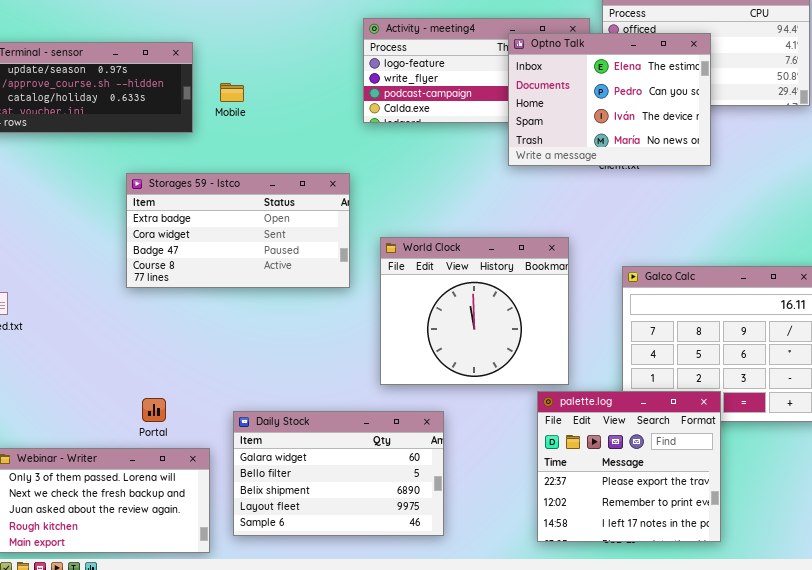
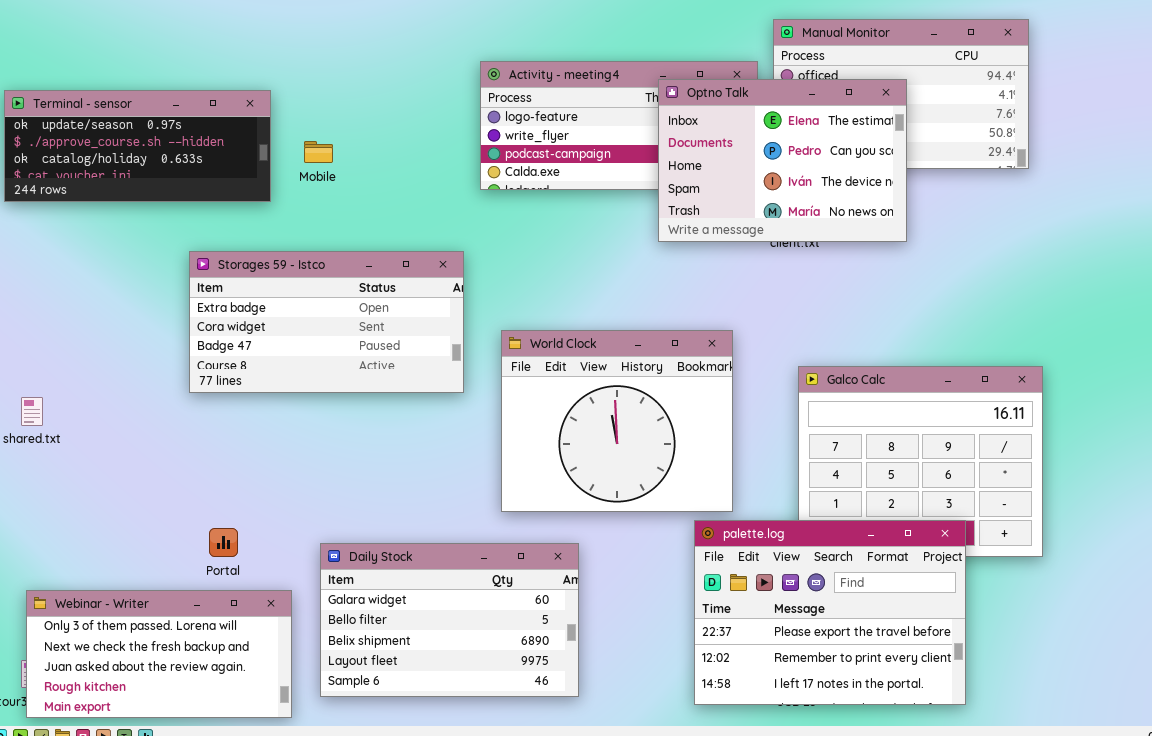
palette.log: [537,391,721,542] -> [694,520,966,705], resized

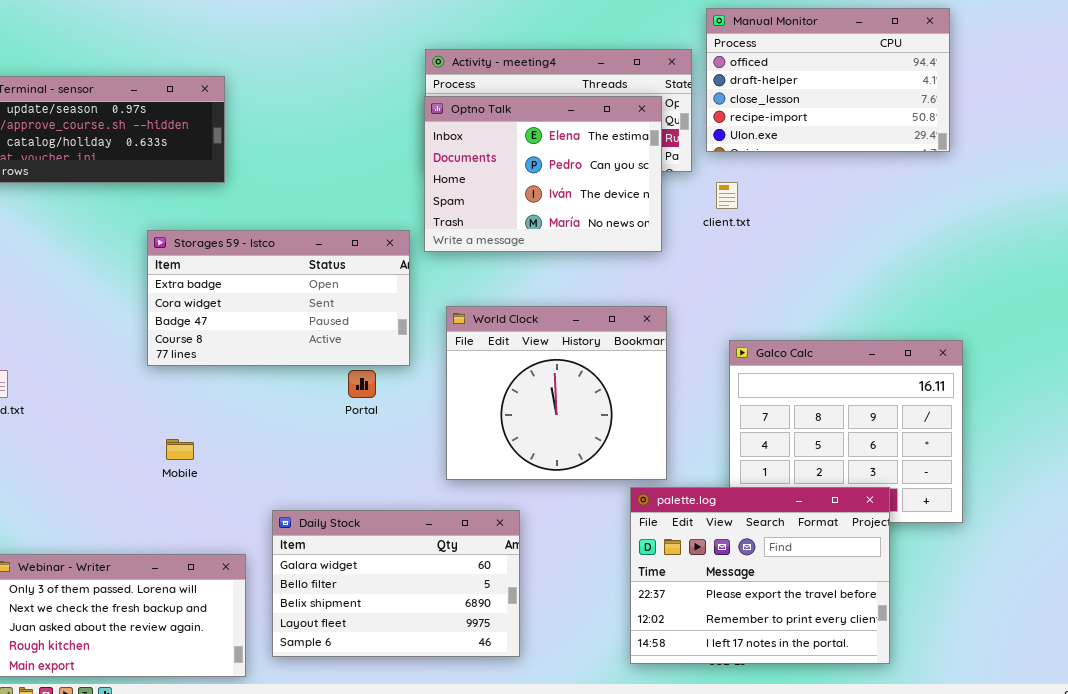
Optno Talk: [658,79,907,242] -> [424,96,662,252], moved
Mobile: [304,141,333,163] -> [166,439,194,460], moved
Portal: [209,528,238,557] -> [348,370,376,398], moved

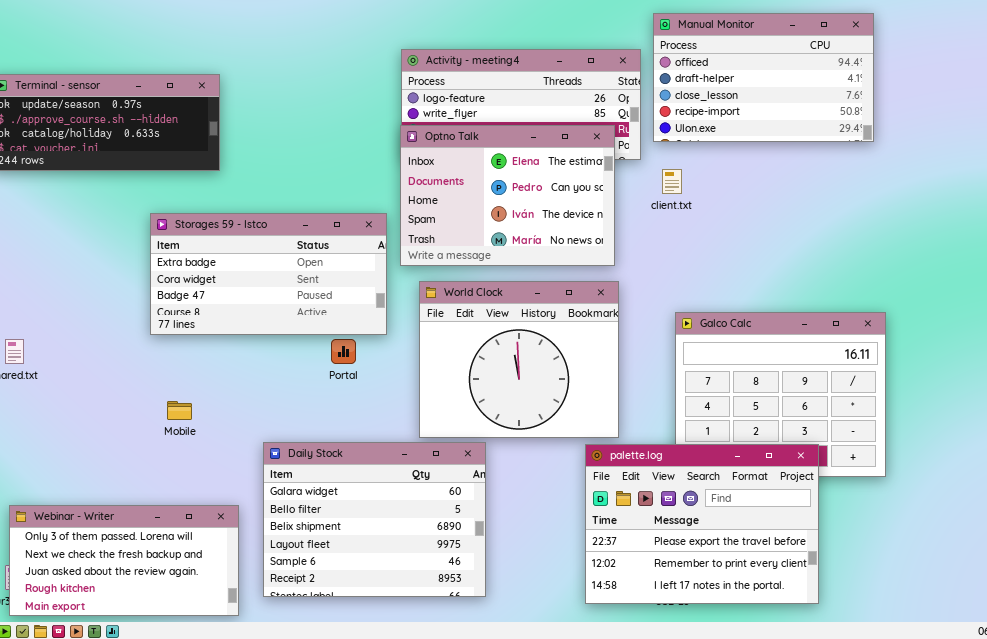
Optno Talk: [424,96,662,252] -> [400,125,615,266], moved
Daily Stock: [272,510,520,657] -> [263,442,486,597], resized

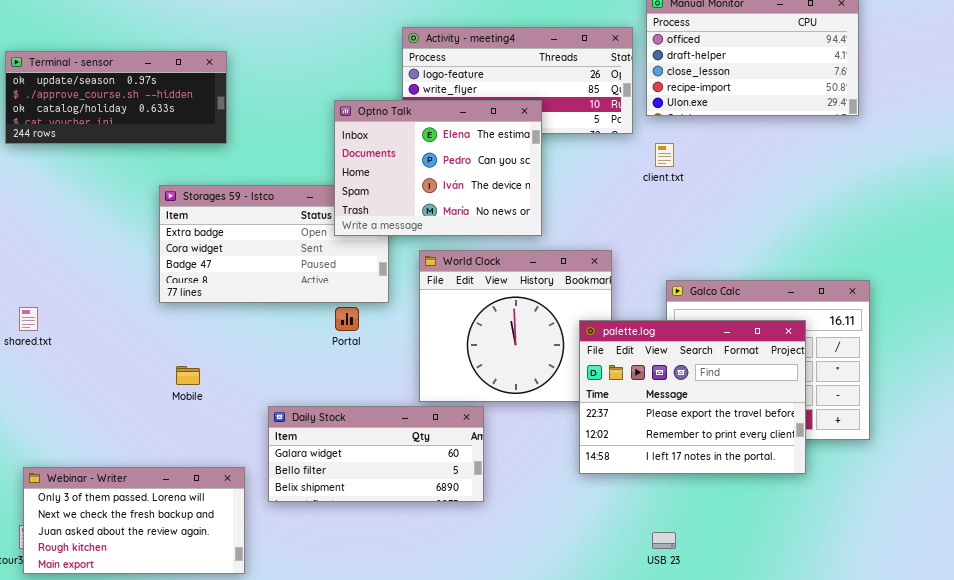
Optno Talk: [400,125,615,266] -> [334,100,542,236], moved
Daily Stock: [263,442,486,597] -> [268,406,484,502], resized
palette.log: [585,444,819,604] -> [579,320,806,474], moved

